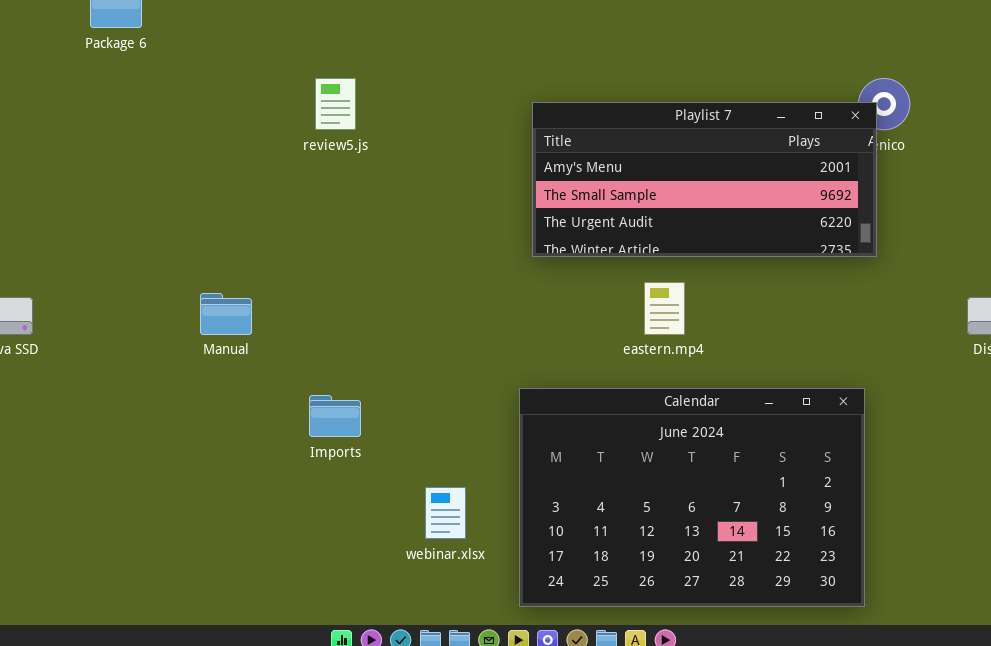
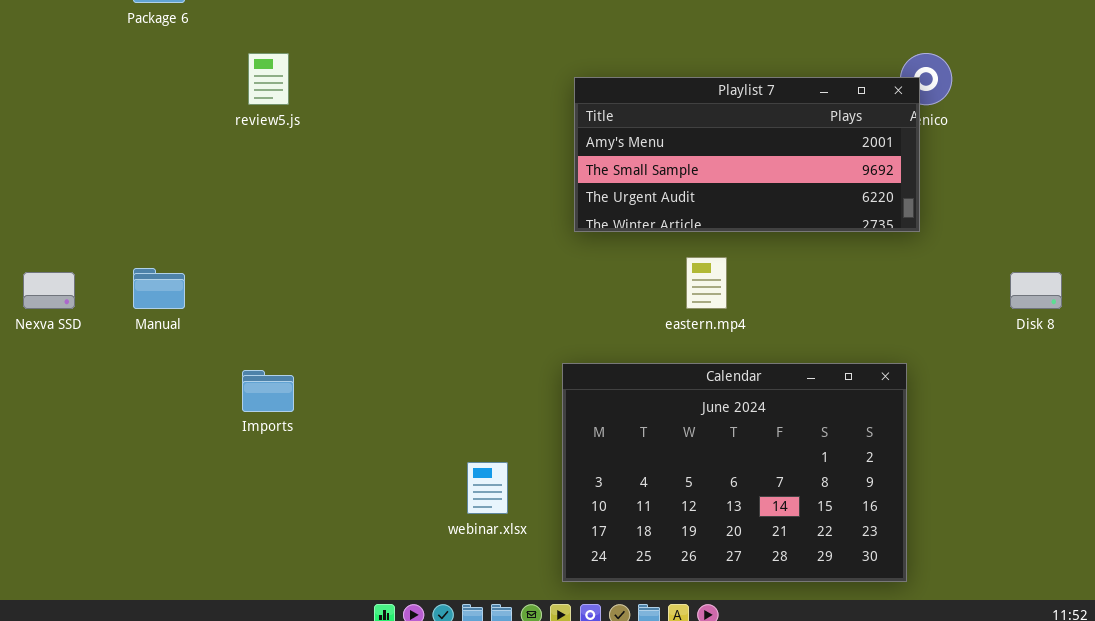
review5.js: [315,78,356,130] -> [248,53,289,105], moved
Manual: [200,293,252,335] -> [133,268,185,309], moved
Imports: [309,395,361,437] -> [242,370,294,412], moved

